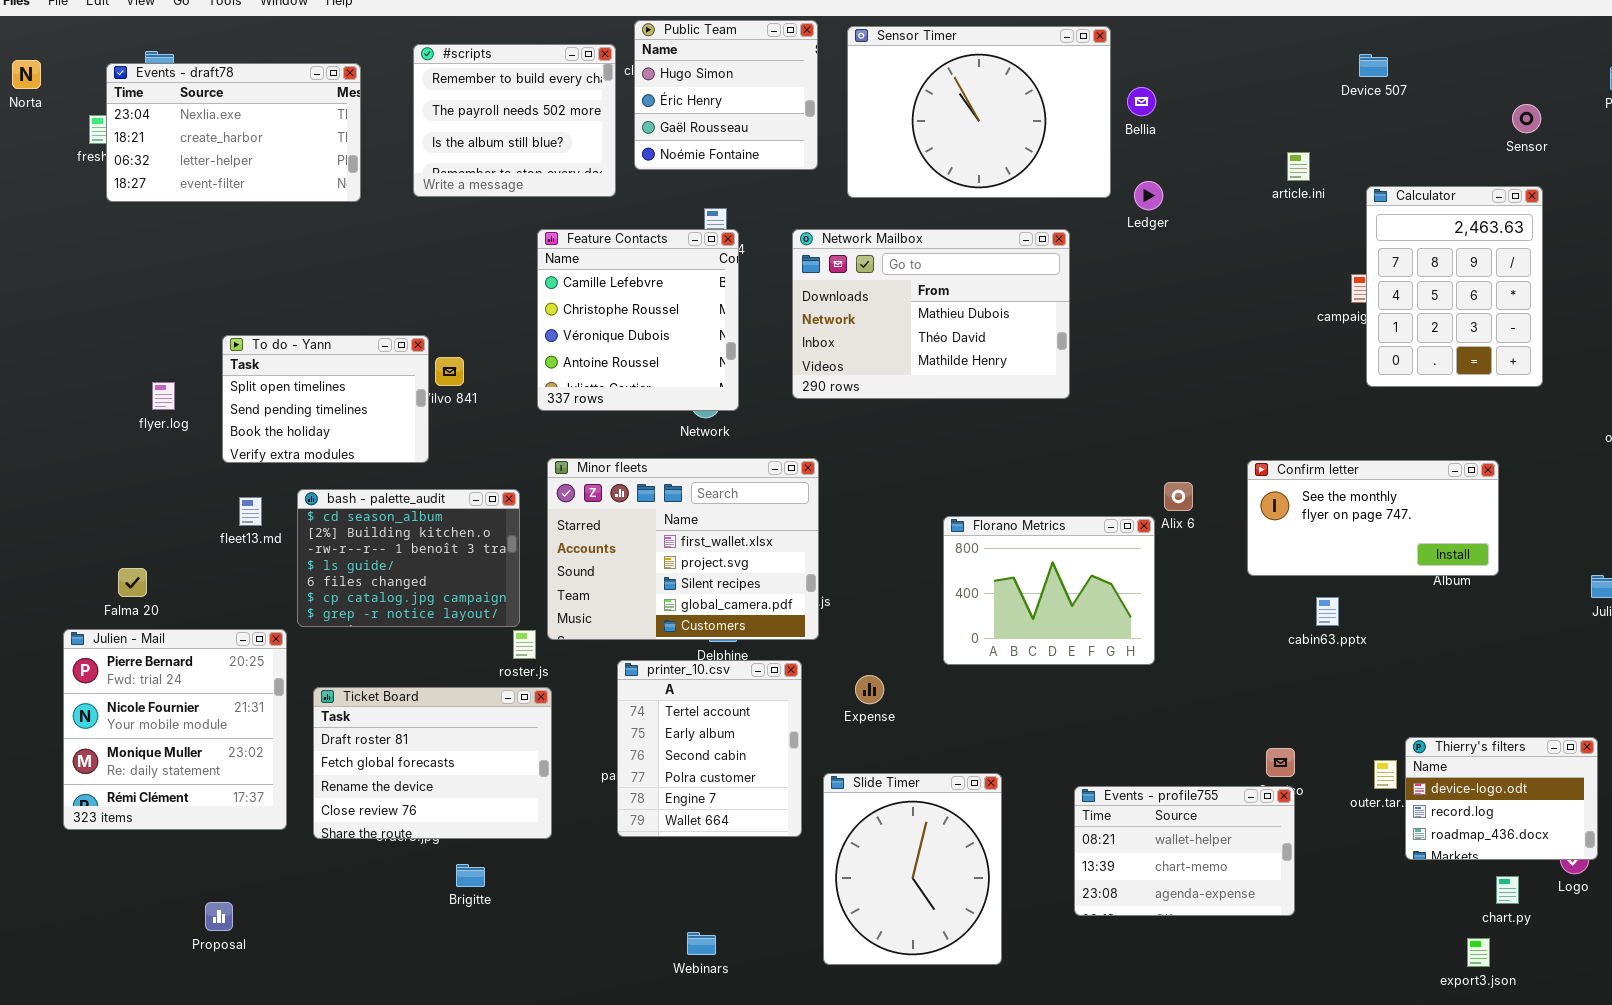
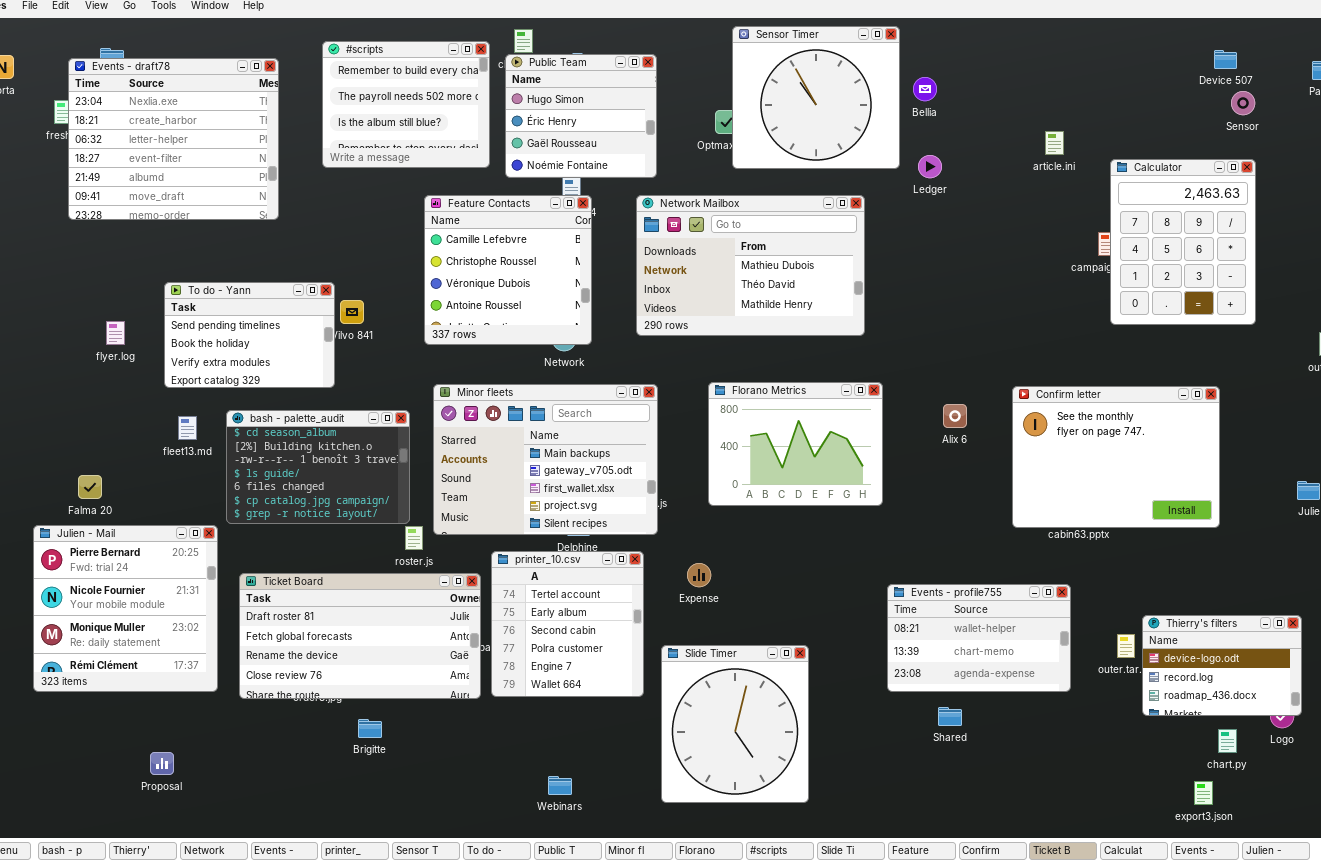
Public Team: [634,20,818,170] -> [505,54,657,178], moved
Sensor Timer: [847,26,1111,198] -> [732,26,900,169], resized
Device 507: [1359,54,1388,77] -> [1214,50,1237,69], moved
Events - draft78: [106,63,361,202] -> [68,58,279,220], resized
To do - Yann: [222,335,429,463] -> [164,282,335,388], scrolled down 1 row
Minor fleets: [547,458,819,640] -> [433,384,658,535], scrolled up 2 rows
Confirm letter: [1247,460,1499,576] -> [1012,386,1220,528], resized
Florano Metrics: [943,516,1155,665] -> [708,382,883,506], moved
Ticket Board: [313,687,552,839] -> [239,573,481,699], resized
Events - profile755: [1074,786,1295,916] -> [887,584,1071,692], moved

